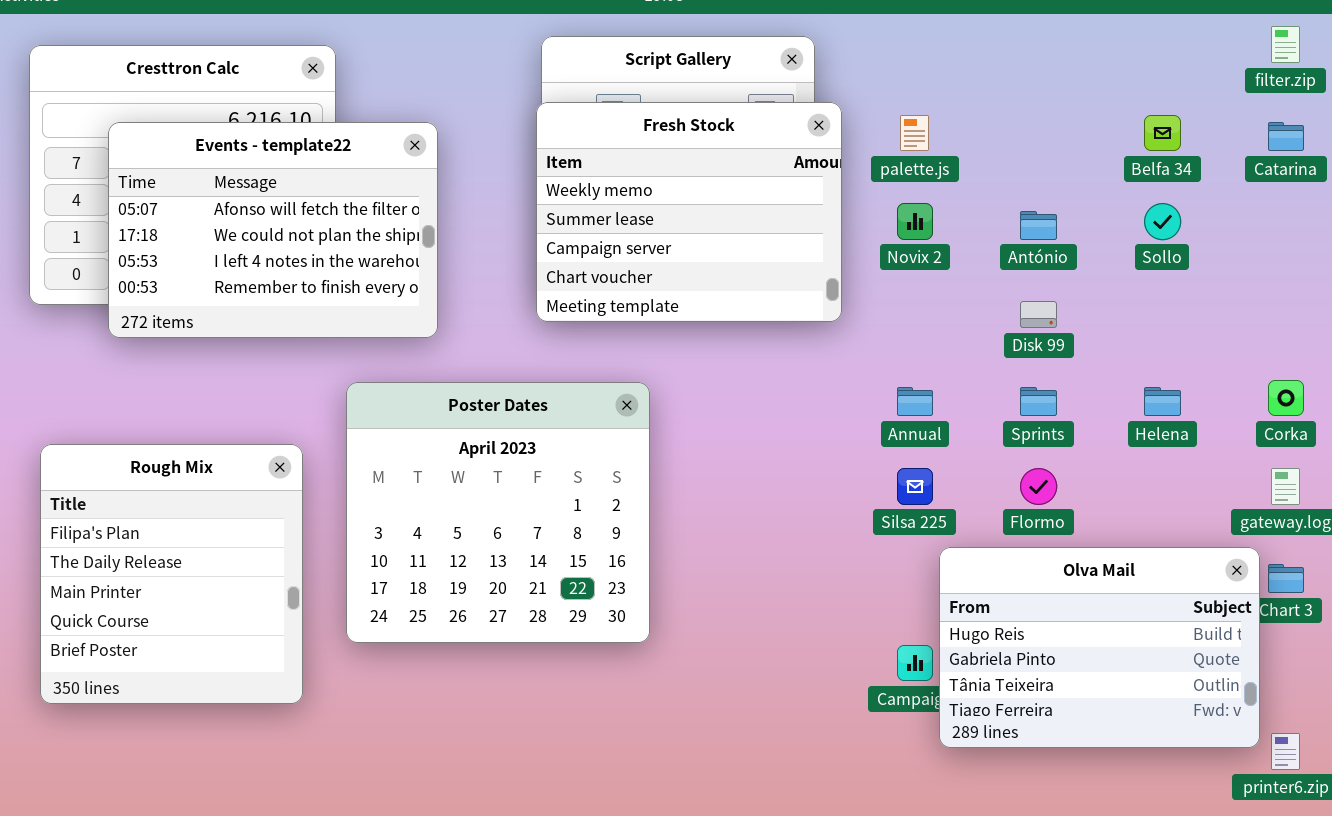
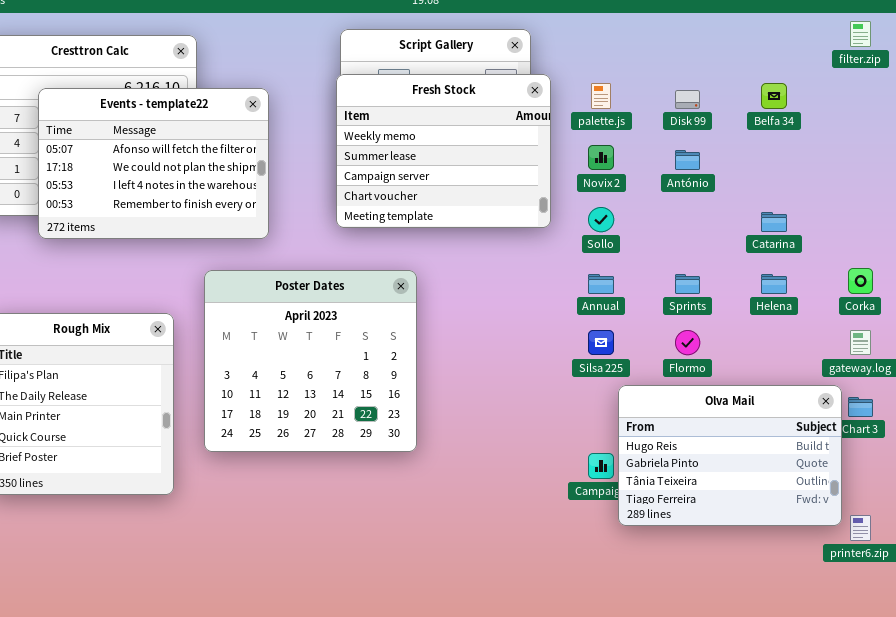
Catarina: [1268,122,1304,151] -> [761,212,787,232], moved
Sollo: [1144,203,1181,240] -> [588,207,614,232], moved
Disk 99: [1020,301,1057,328] -> [675,90,700,109], moved

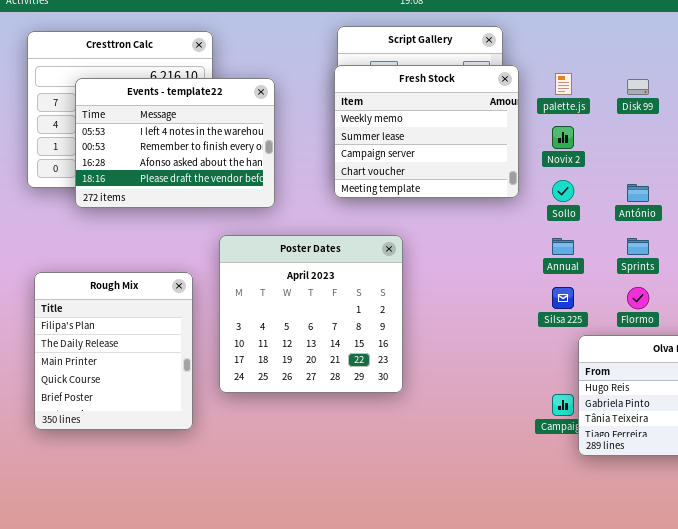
Events - template22: [38,88,269,239] -> [75,78,275,208], scrolled down 2 rows
António: [675,150,700,170] -> [627,184,649,202], moved

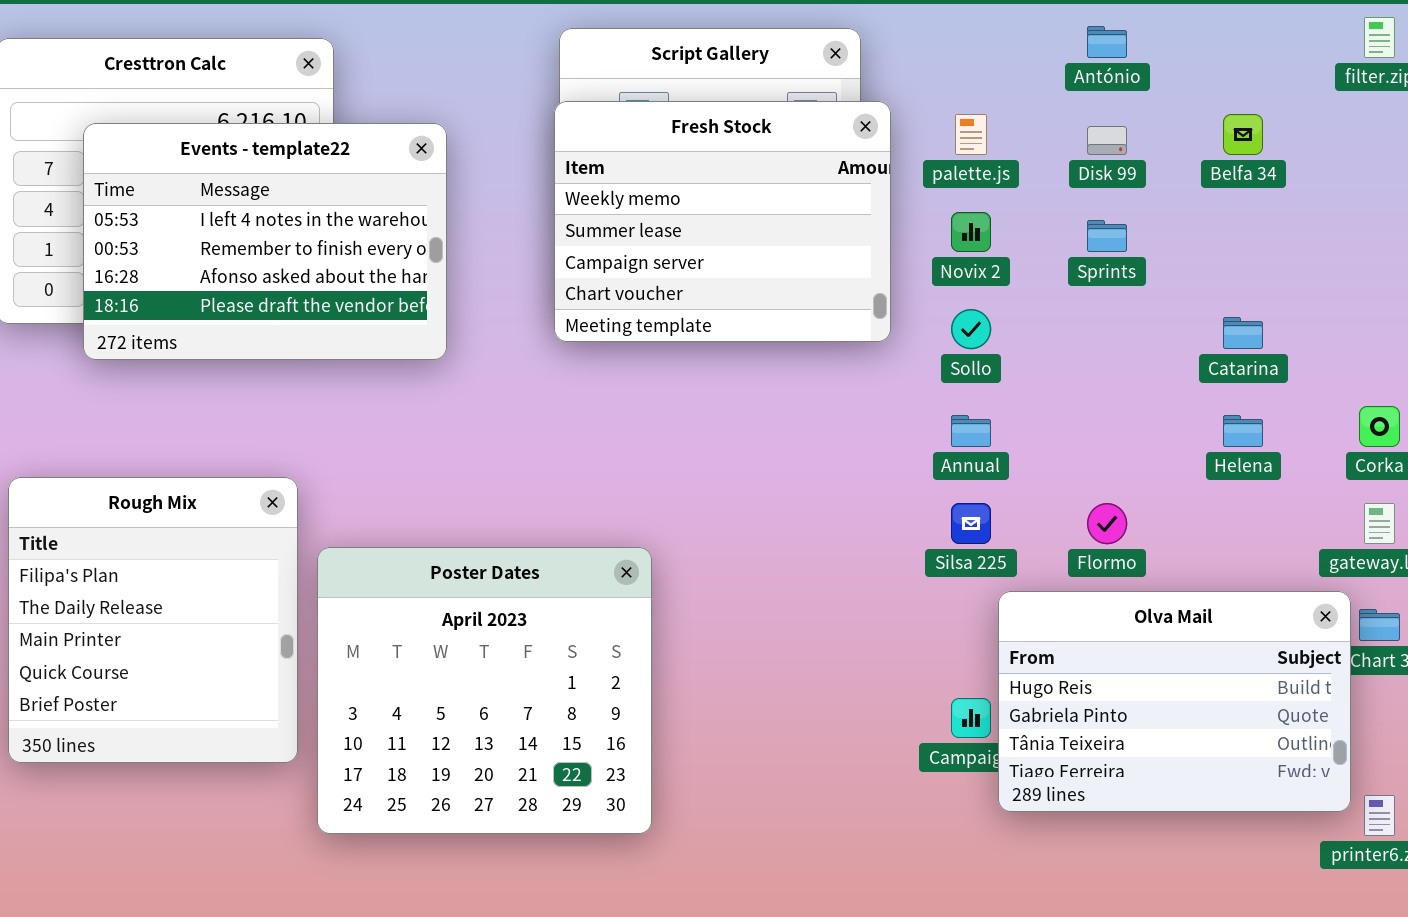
António: [627,184,649,202] -> [1087,26,1127,58], moved
Poster Dates: [219,235,403,393] -> [317,547,652,834], moved
Sprints: [627,238,649,255] -> [1087,220,1127,252], moved

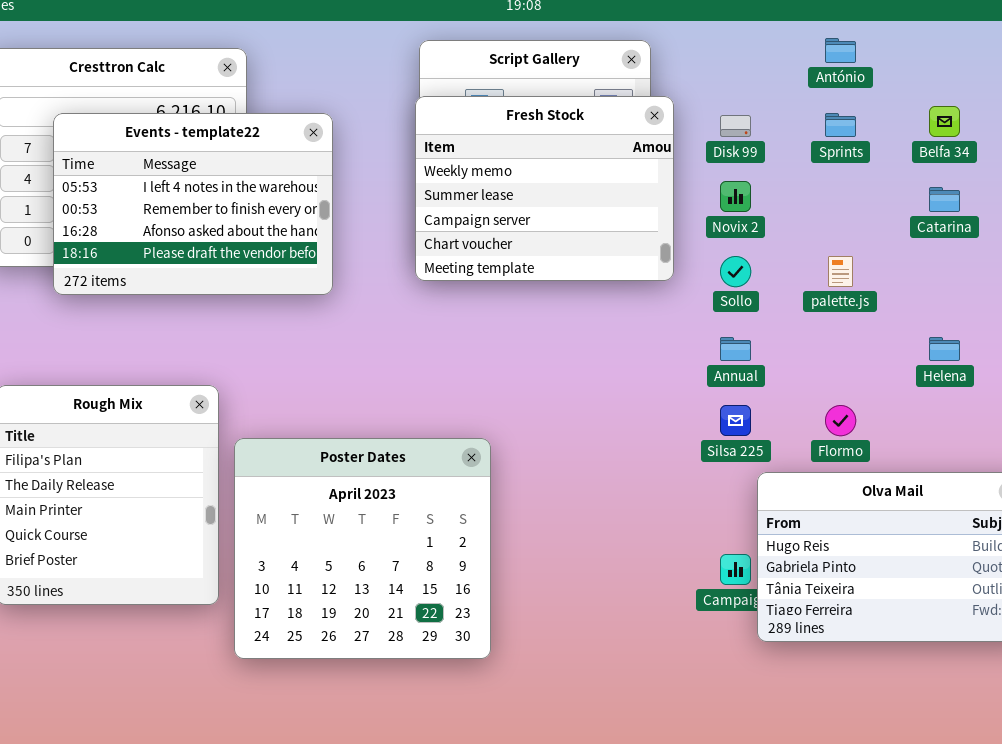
palette.js: [955,114,987,155] -> [828,256,853,287], moved
Disk 99: [1087,126,1127,155] -> [720,115,751,137], moved
Sprints: [1087,220,1127,252] -> [825,113,856,137], moved
Catarina: [1223,317,1263,349] -> [929,187,960,212], moved

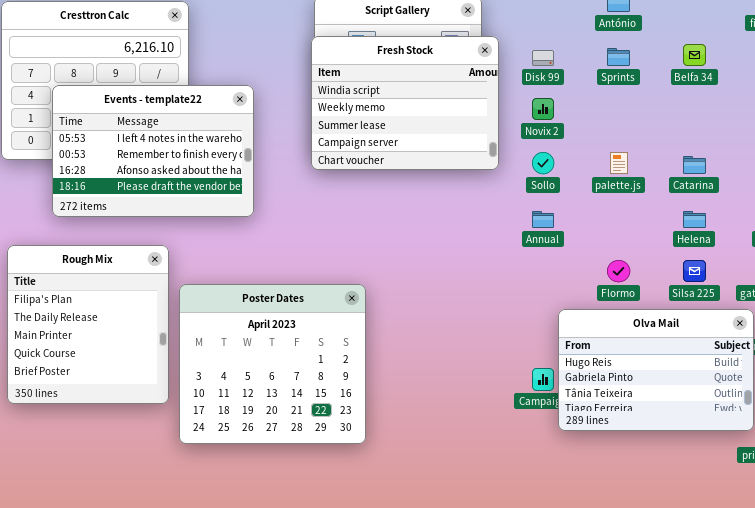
Fresh Stock: [415,96,674,281] -> [311,36,499,170], scrolled up 1 row
Events - template22: [53,113,333,295] -> [52,85,254,217], moved
Catarina: [929,187,960,212] -> [683,156,706,174], moved
Silsa 225: [720,405,751,436] -> [683,260,706,282], moved

